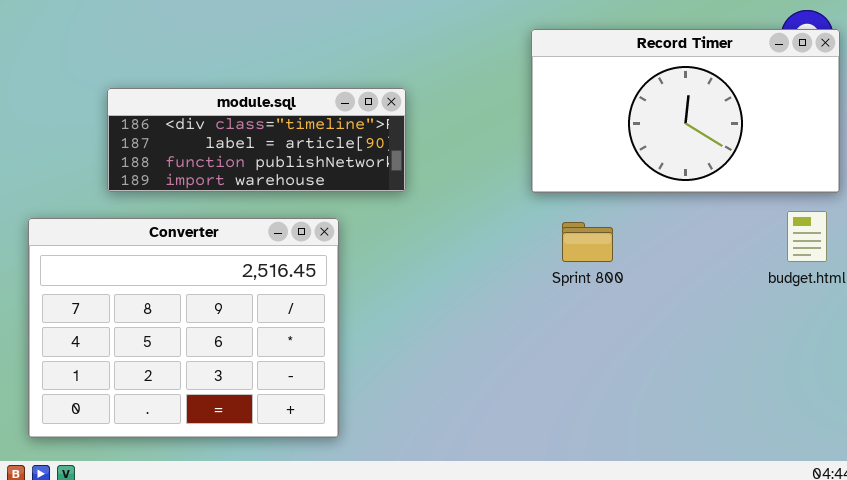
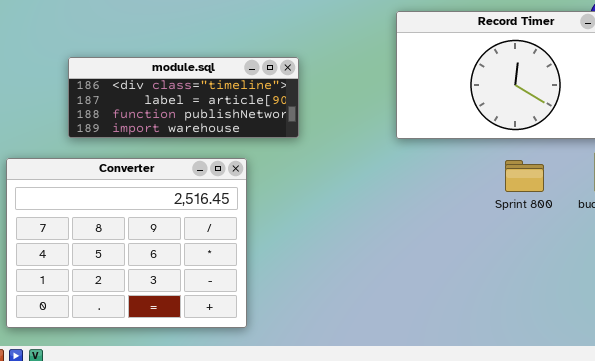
Sprint 800: [562,222,613,262] -> [505,160,544,192], moved

